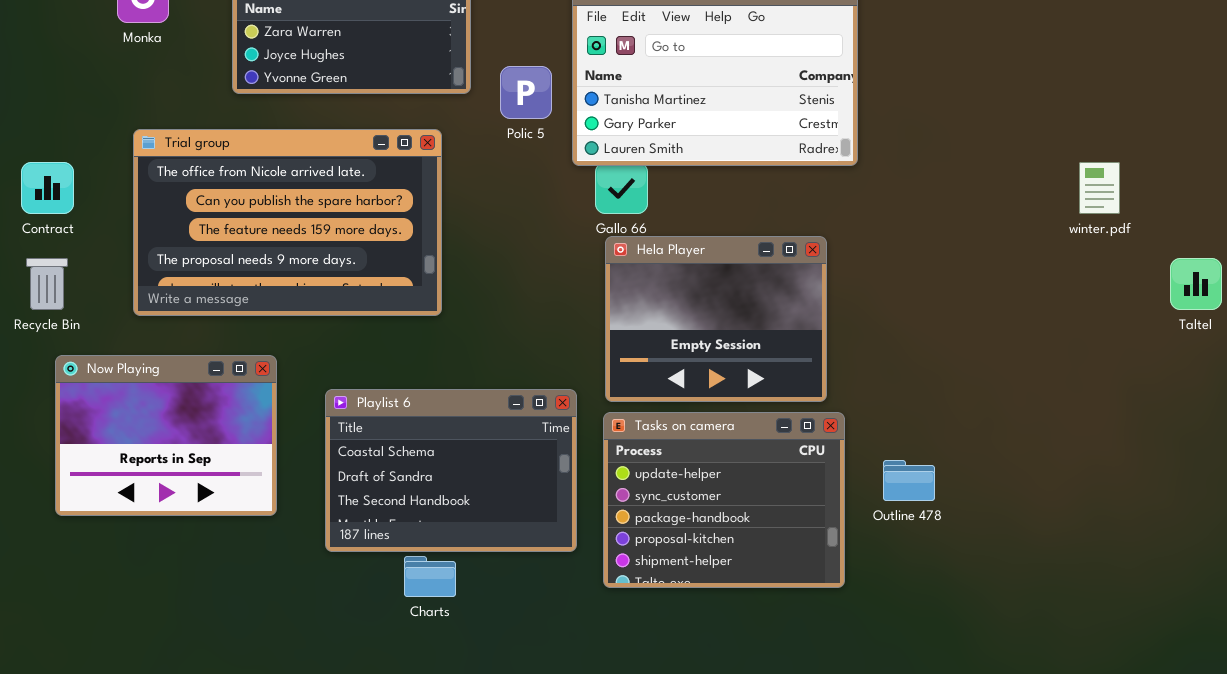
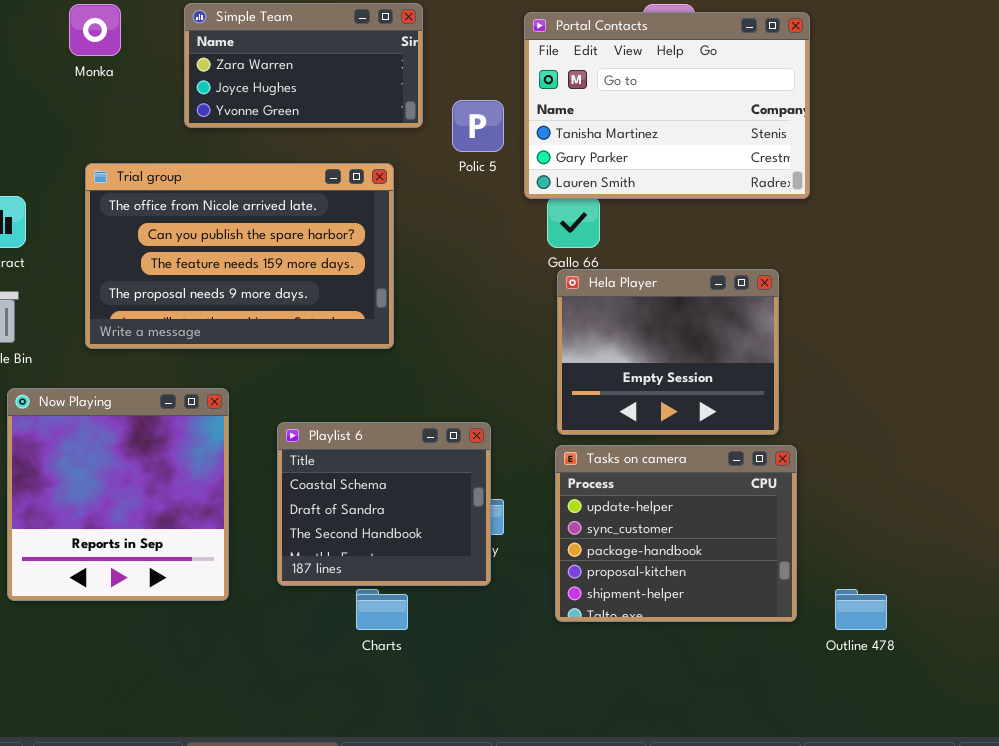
Now Playing: [55,355,277,516] -> [7,388,229,601], resized
Playlist 6: [325,389,577,552] -> [277,422,491,586], resized
Outline 478: [883,460,935,501] -> [835,589,887,630], moved

